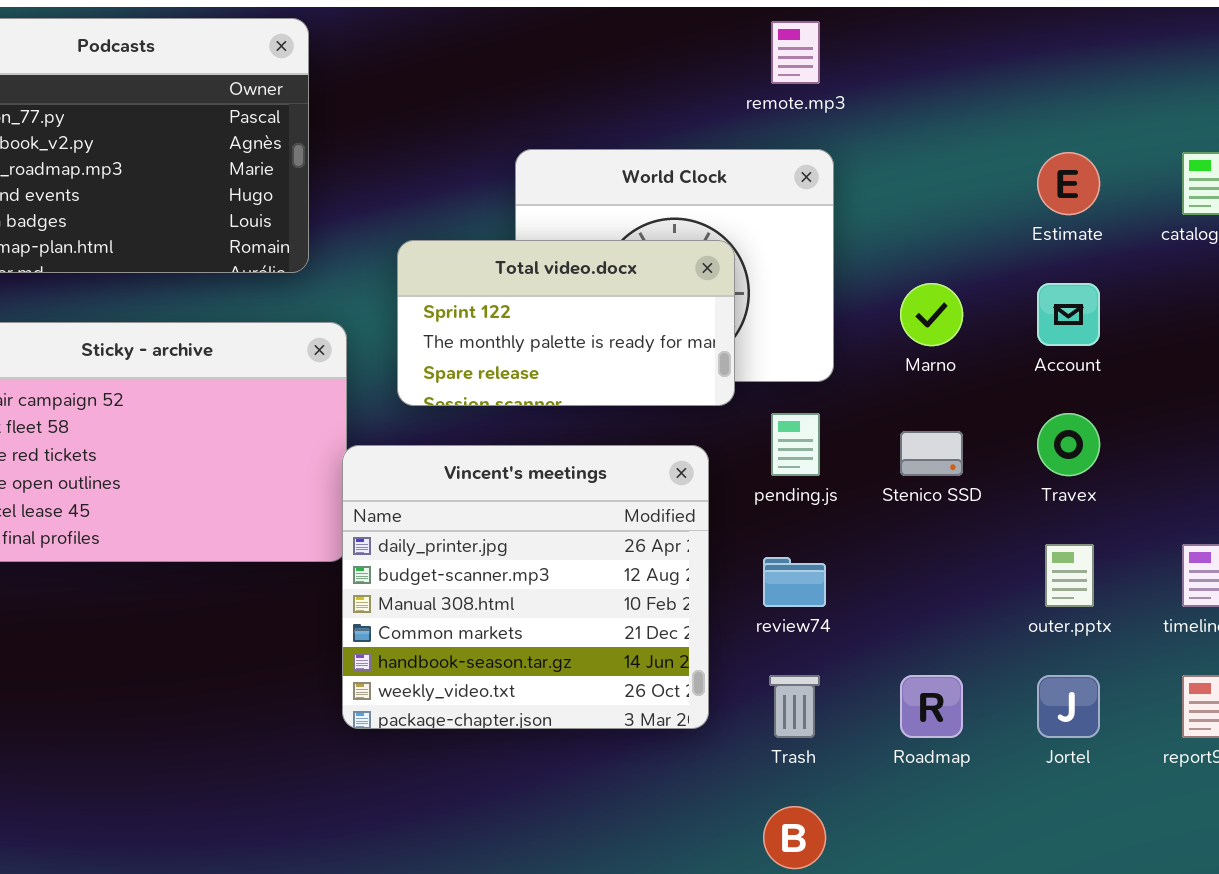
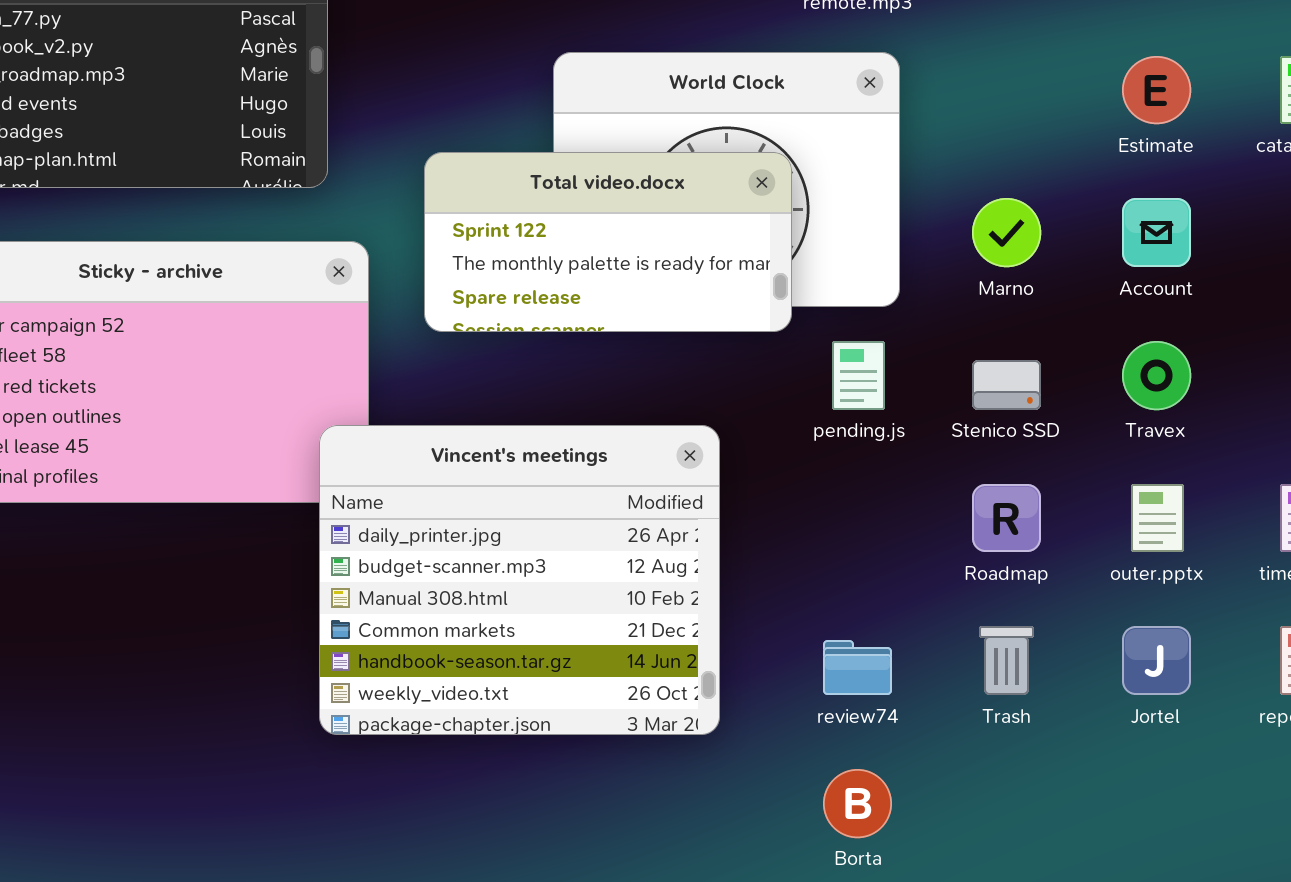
Vincent's meetings: [342,445,709,729] -> [319,425,720,735], moved
review74: [763,557,826,607] -> [823,640,892,695], moved
Trash: [769,675,820,738] -> [979,626,1034,695], moved
Roadmap: [900,675,963,738] -> [972,484,1041,552], moved

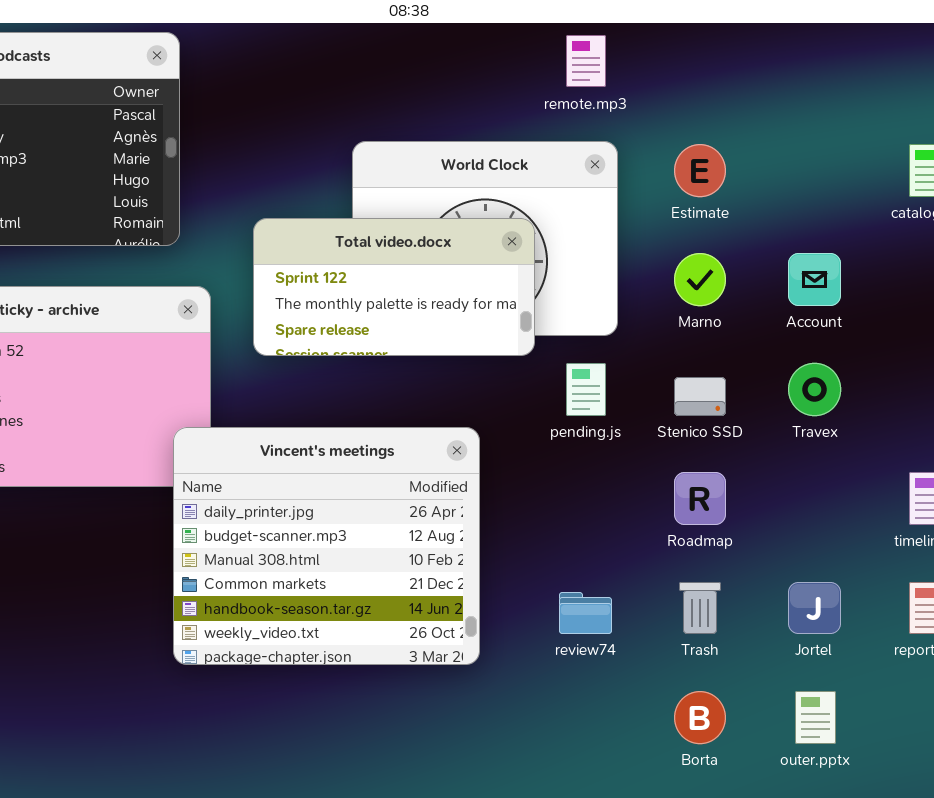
Estimate: [1122,56,1191,124] -> [674,144,726,197], moved
outer.pptx: [1131,484,1184,552] -> [795,691,836,744], moved
Borta: [823,769,892,838] -> [674,691,726,744], moved

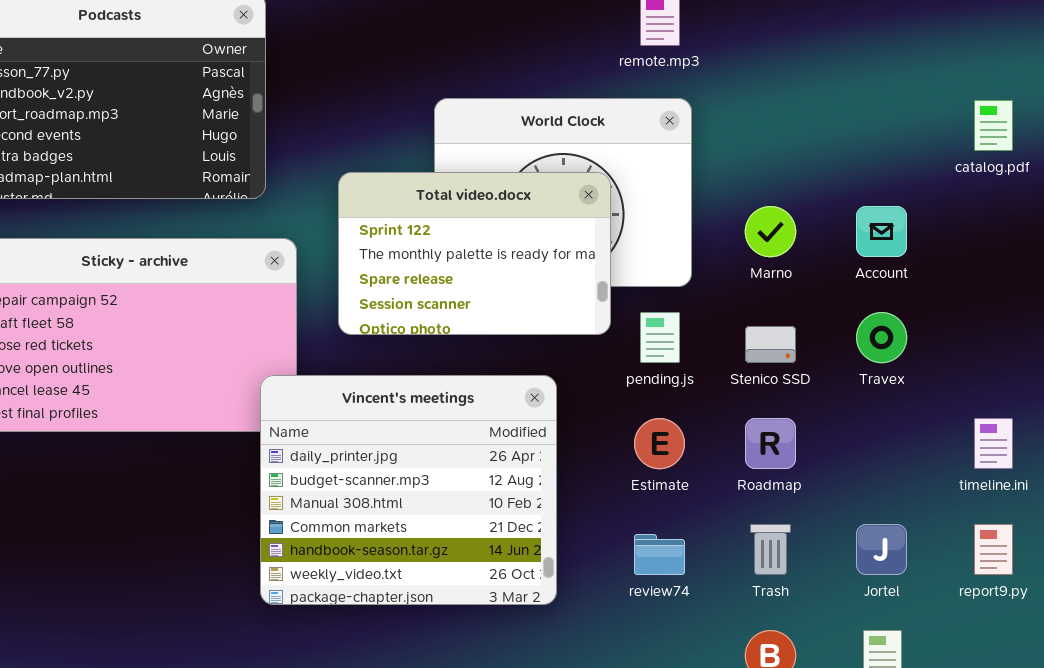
Estimate: [674,144,726,197] -> [634,418,685,469], moved
Total video.docx: [253,218,535,356] -> [338,172,611,335], resized

